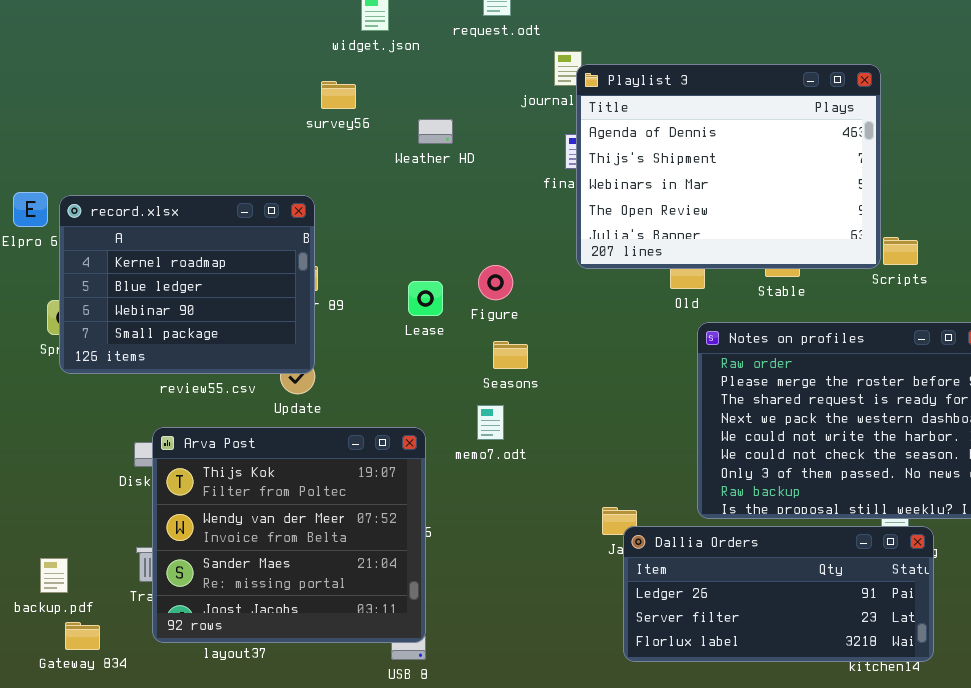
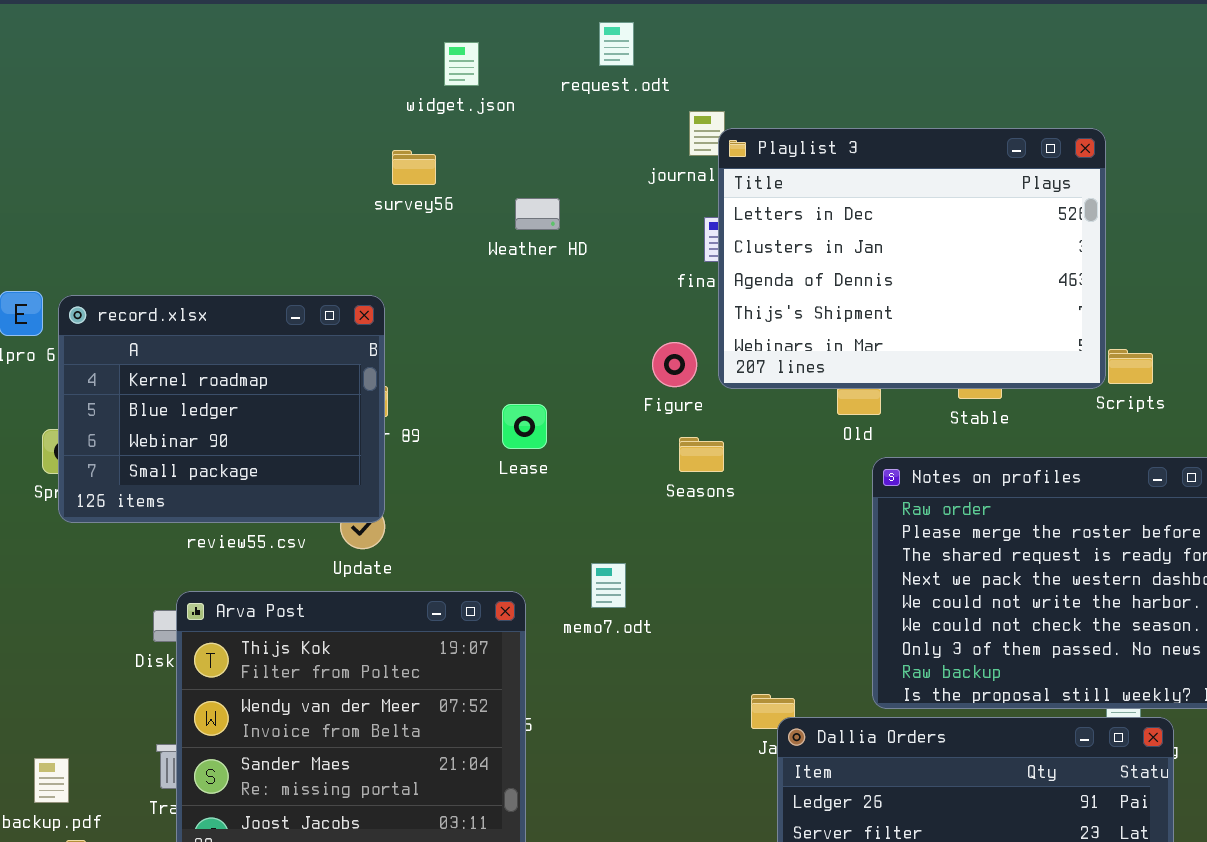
Playlist 3: [576,64,881,269] -> [718,128,1106,389], scrolled up 2 rows
Figure: [478,265,513,300] -> [652,342,697,387], moved
Seasons: [493,341,528,369] -> [679,437,724,472], moved

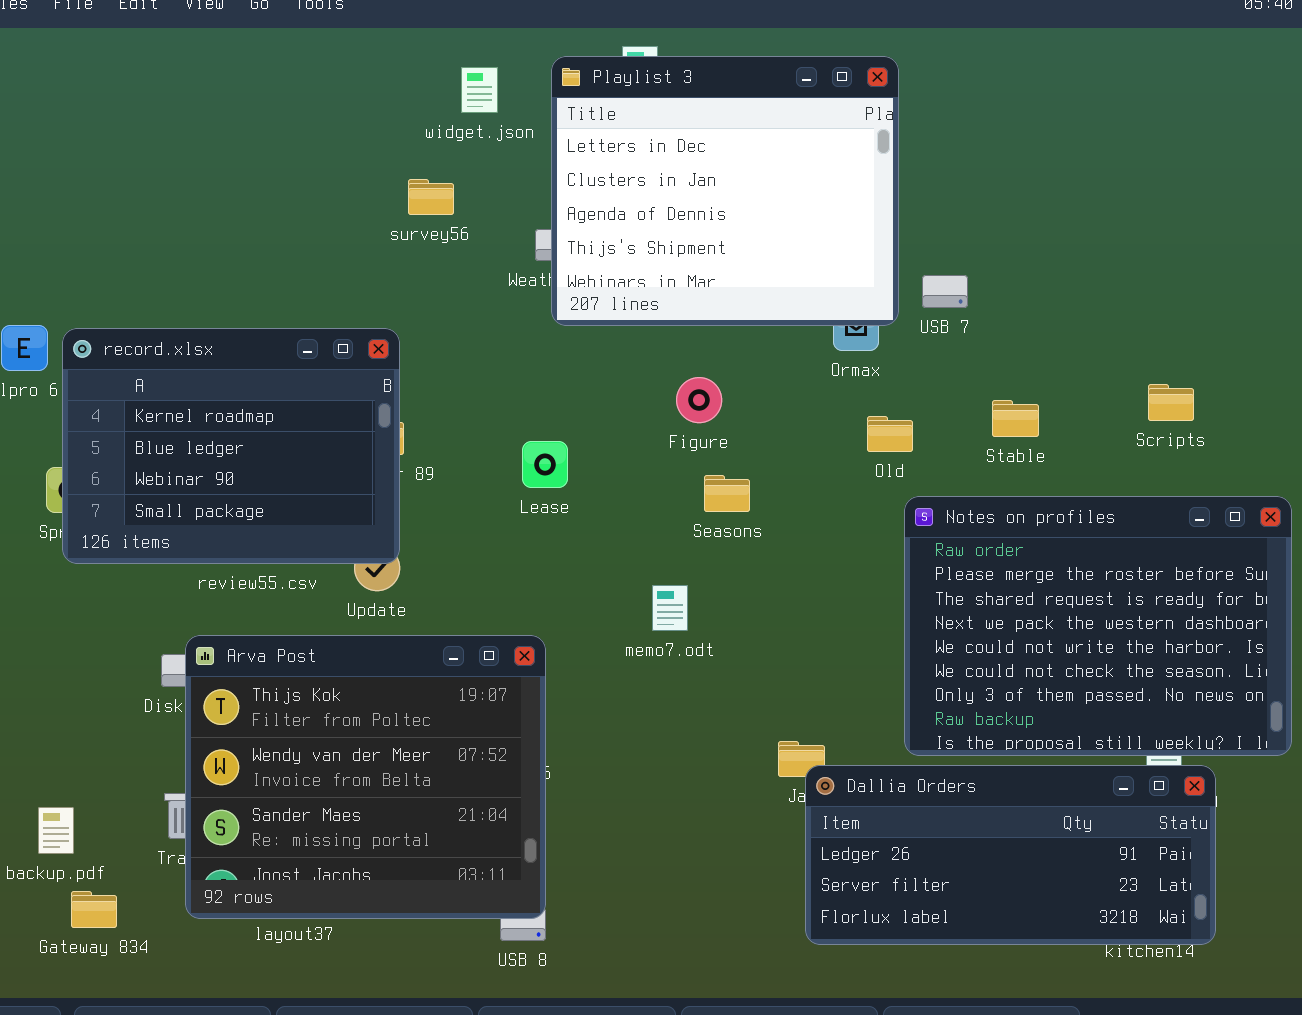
Playlist 3: [718,128,1106,389] -> [551,56,899,326], moved, resized
memo7.odt: [591,563,626,608] -> [652,585,688,631], moved

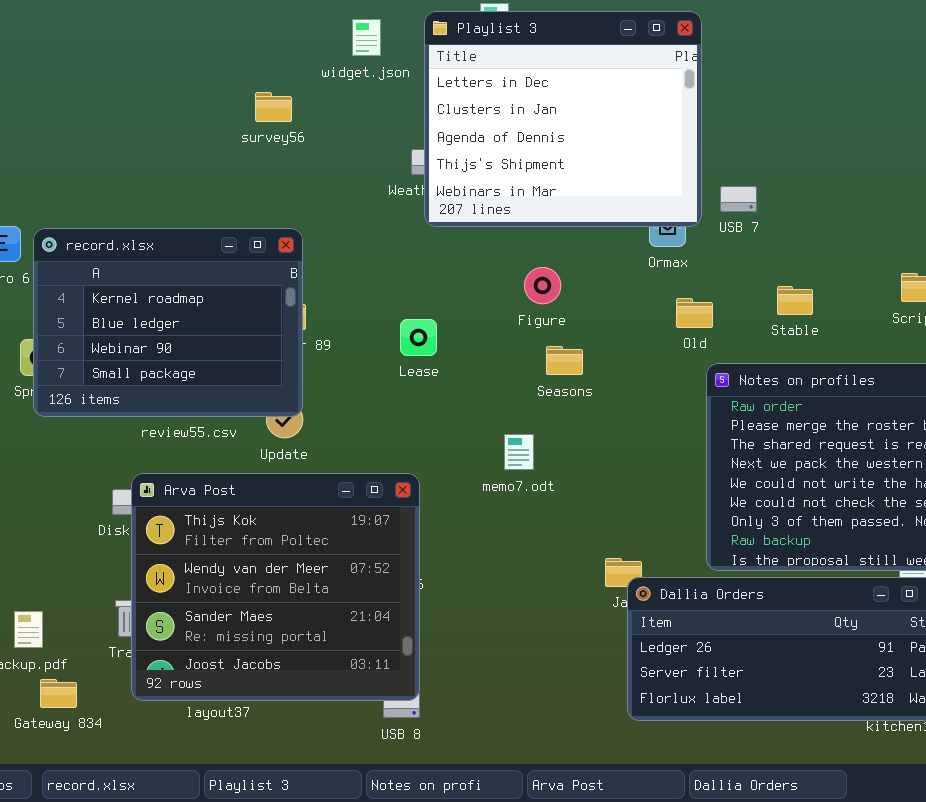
survey56: [408,179,454,215] -> [255,92,292,122], moved

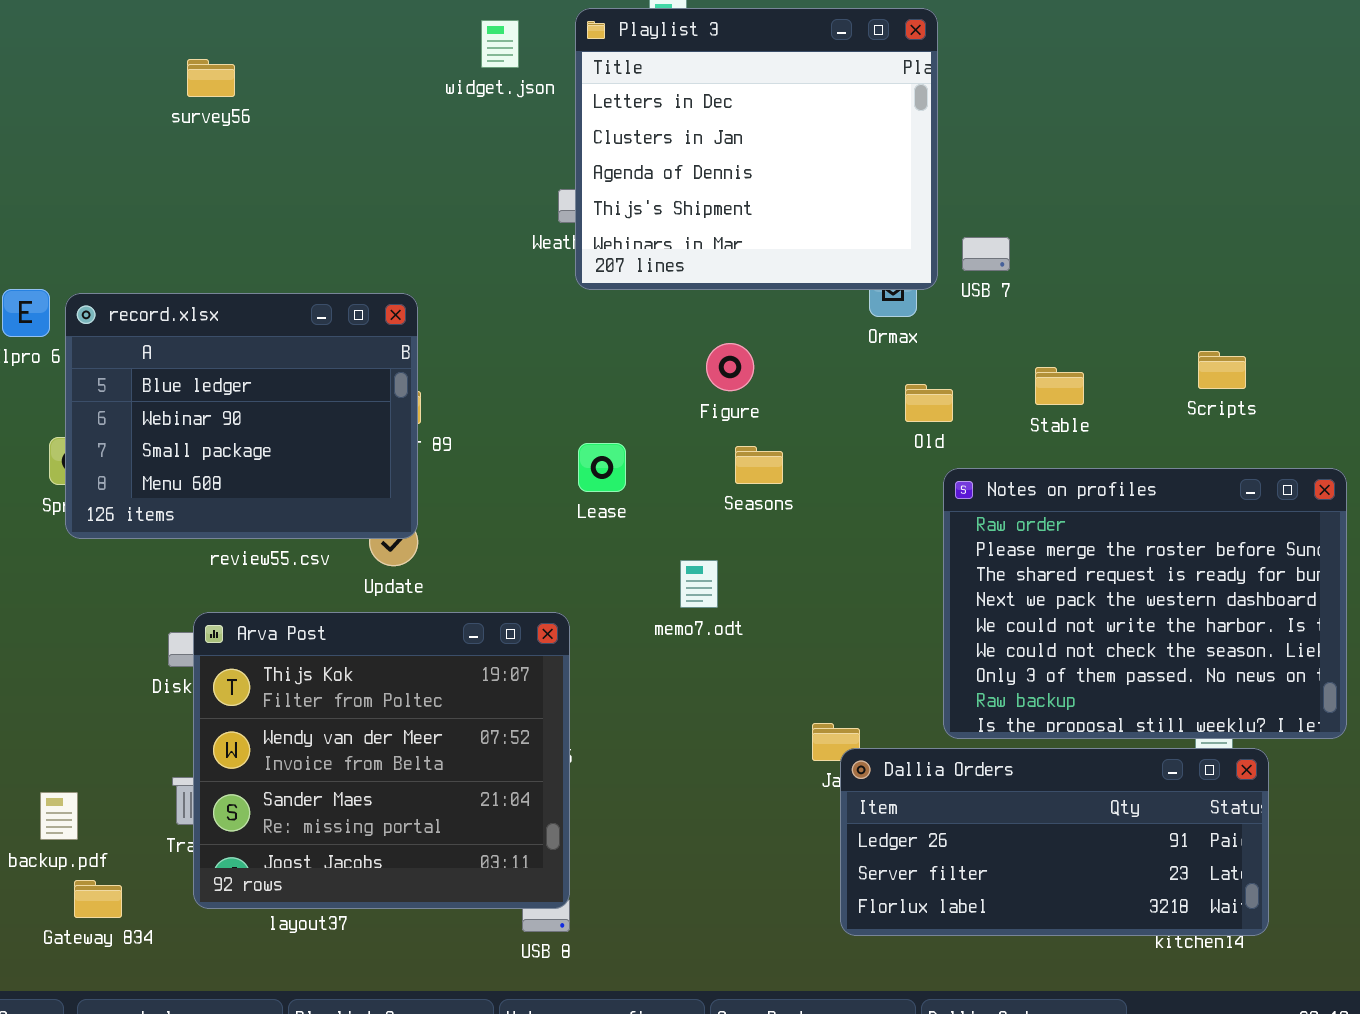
survey56: [255,92,292,122] -> [187,59,235,97], moved
record.xlsx: [33,228,303,417] -> [65,293,418,539], scrolled down 1 row
Lease: [400,319,437,356] -> [578,443,626,492], moved

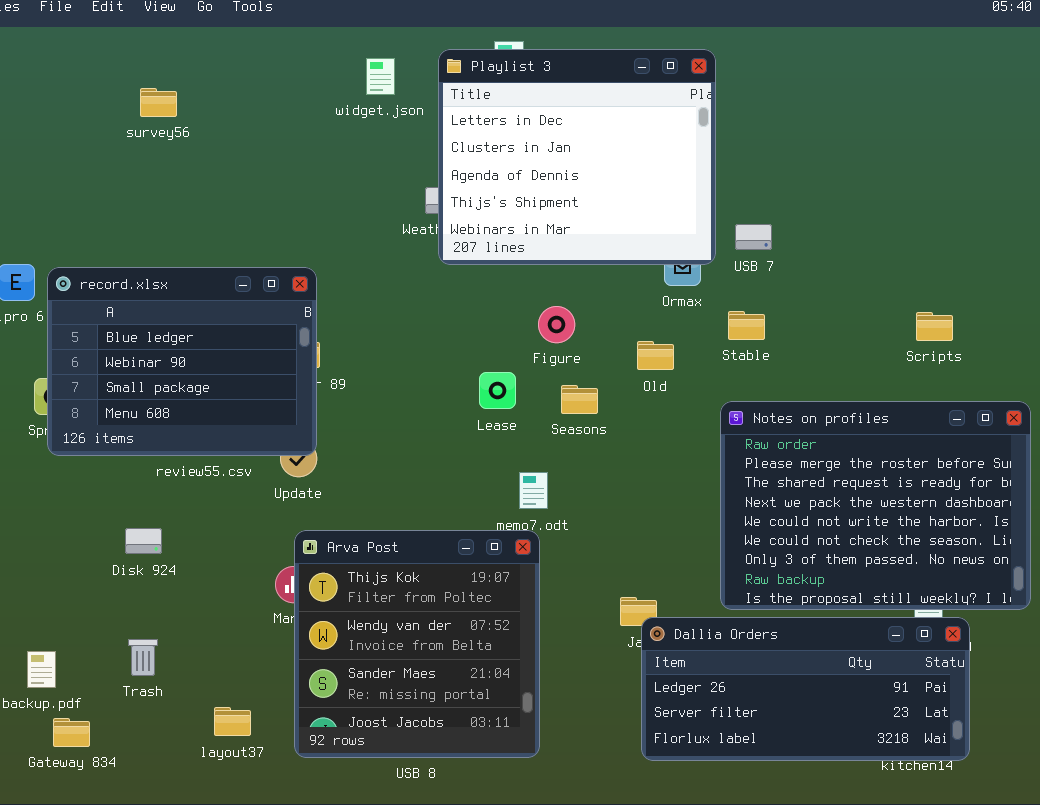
Stable: [1035,367,1084,405] -> [728,311,765,340], moved
Old: [905,384,953,422] -> [637,341,674,370], moved
Lease: [578,443,626,492] -> [479,372,516,409], moved
Arva Post: [193,612,570,909] -> [294,530,540,758], moved, resized

